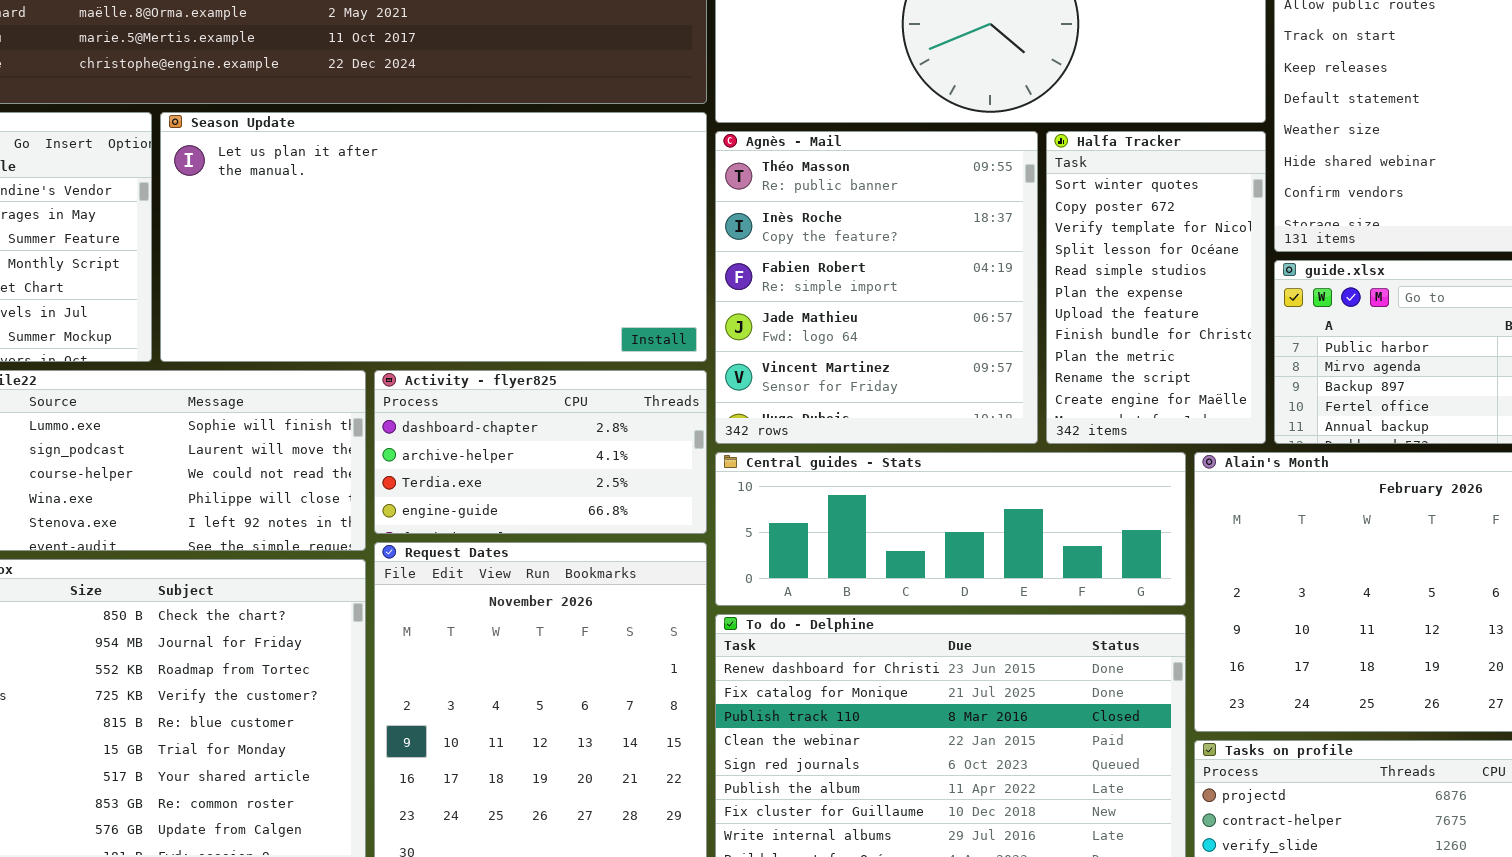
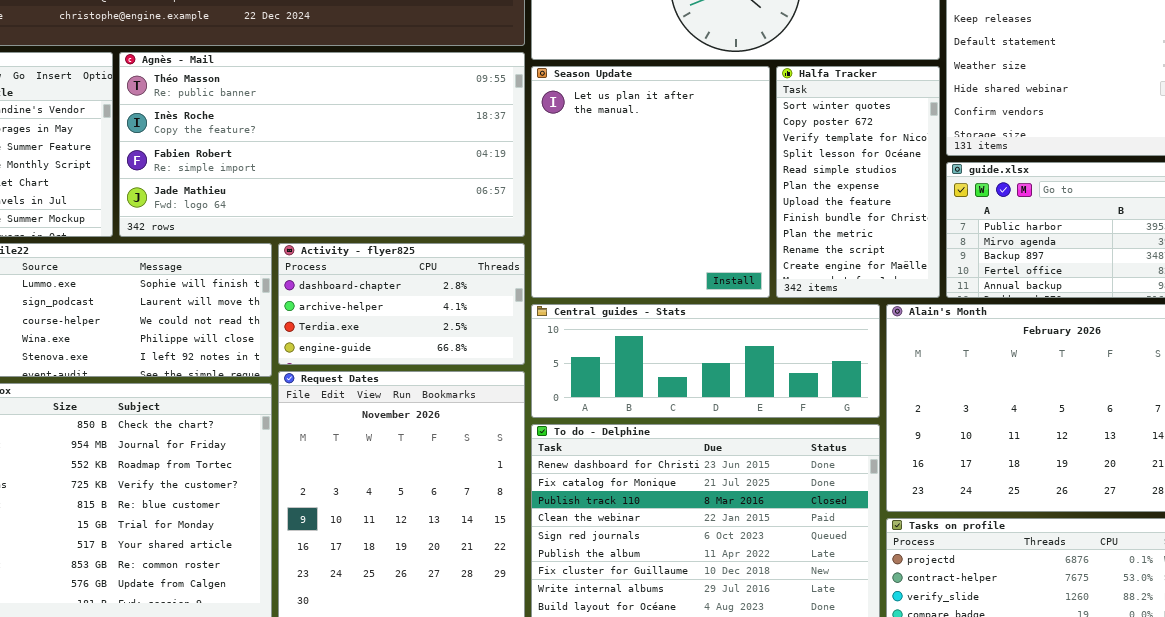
Season Update: [160,112,707,362] -> [531,66,770,298], moved, resized
Agnès - Mail: [715,131,1038,444] -> [119,52,525,237], moved, resized

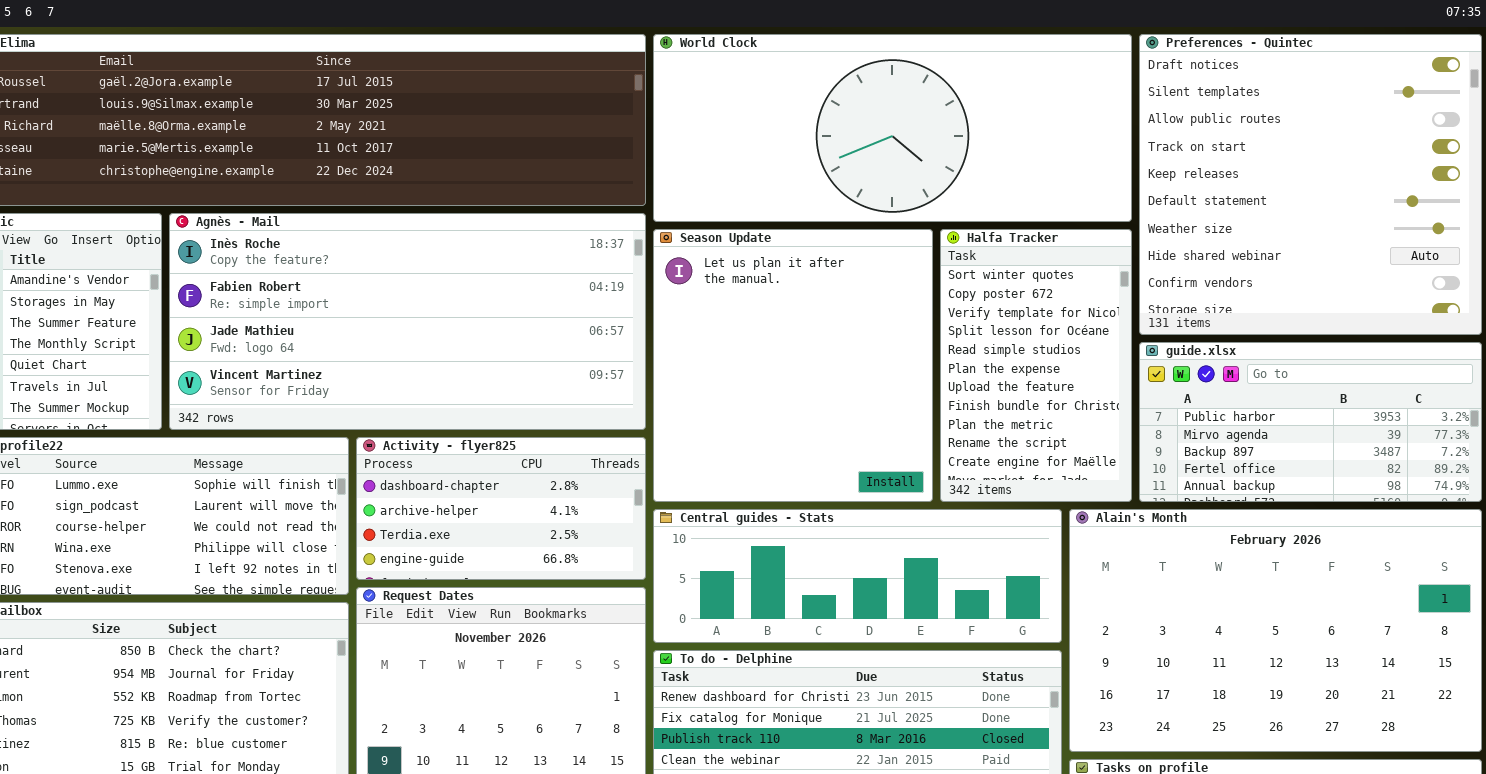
Agnès - Mail: [119,52,525,237] -> [169,213,646,430], scrolled down 1 row

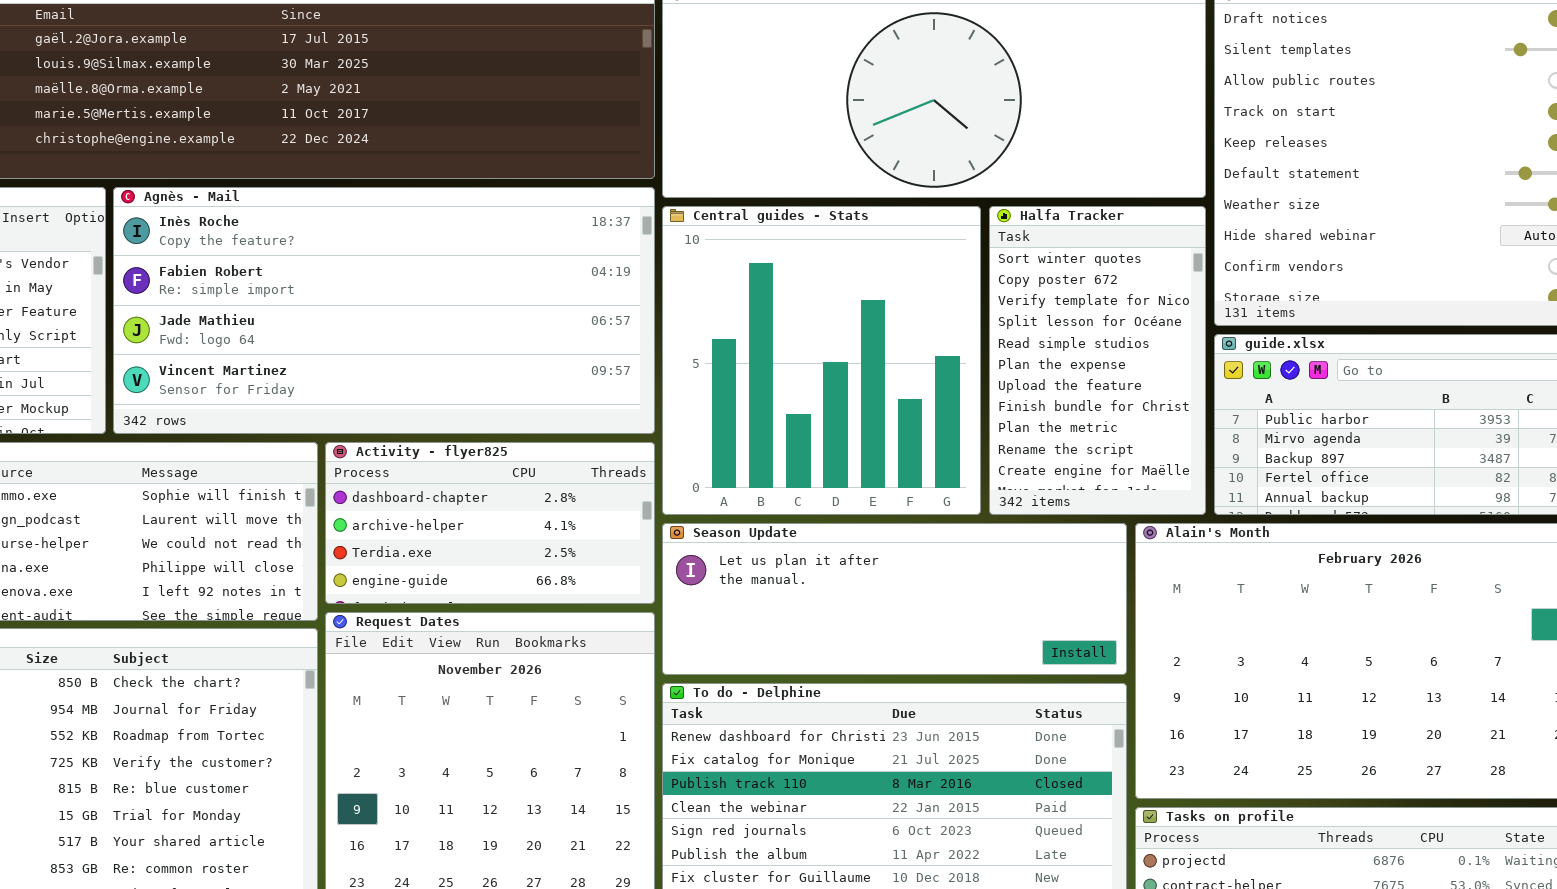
Season Update: [653,229,933,502] -> [662,523,1127,675], moved, resized
Central guides - Stats: [653,509,1062,643] -> [662,206,981,515], moved, resized

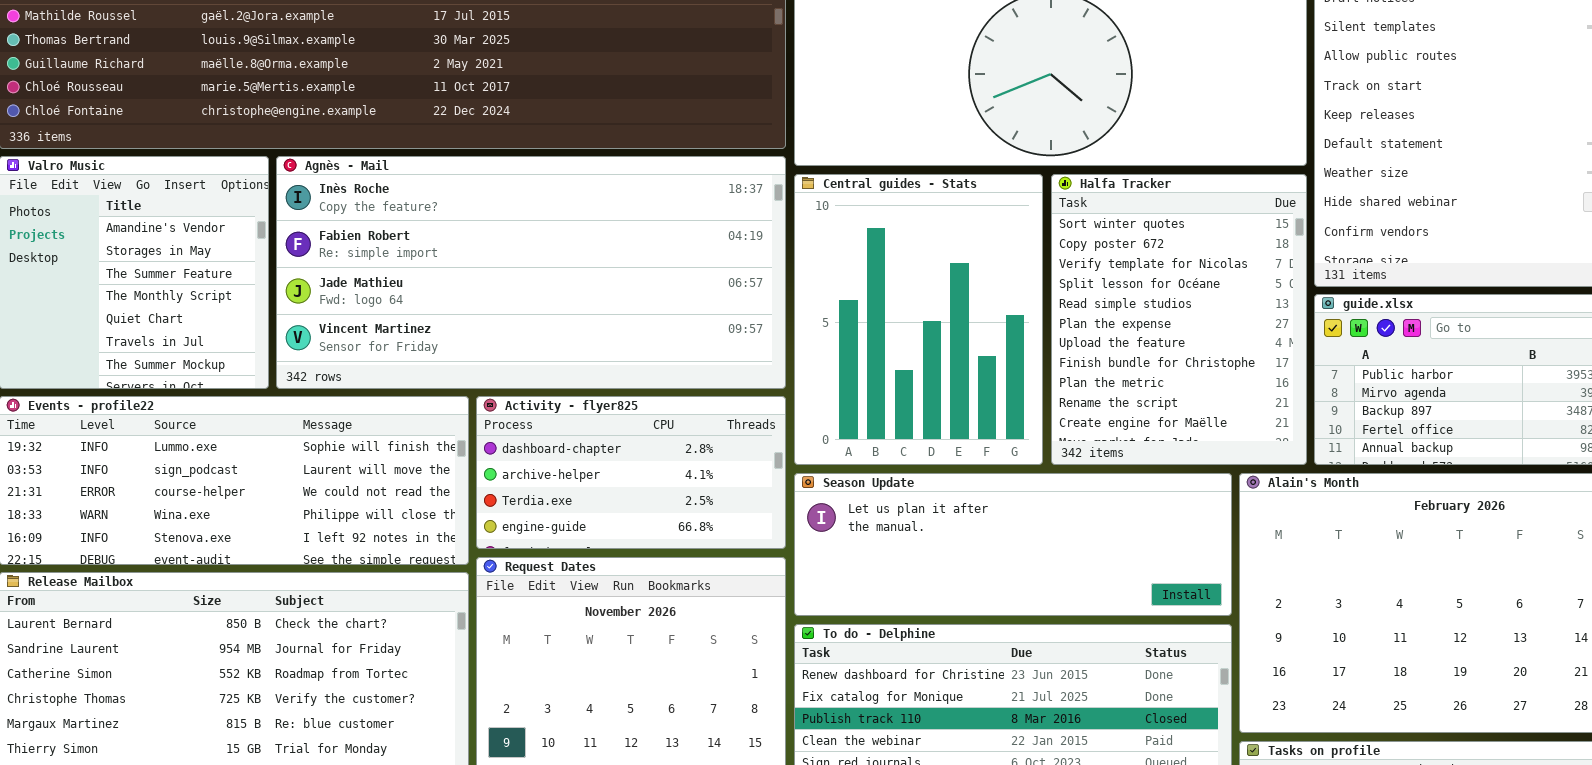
Central guides - Stats: [662,206,981,515] -> [794,174,1043,465], resized
Halfa Tracker: [989,206,1206,515] -> [1051,174,1307,465], resized

